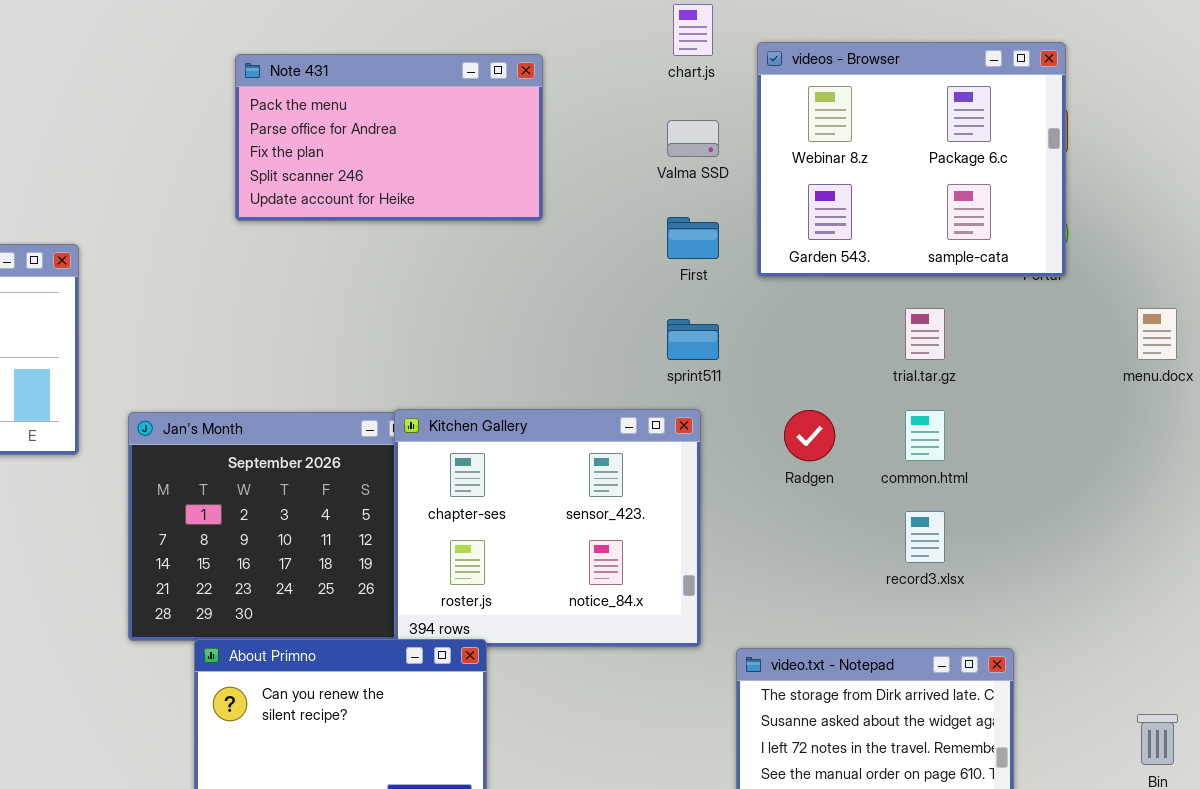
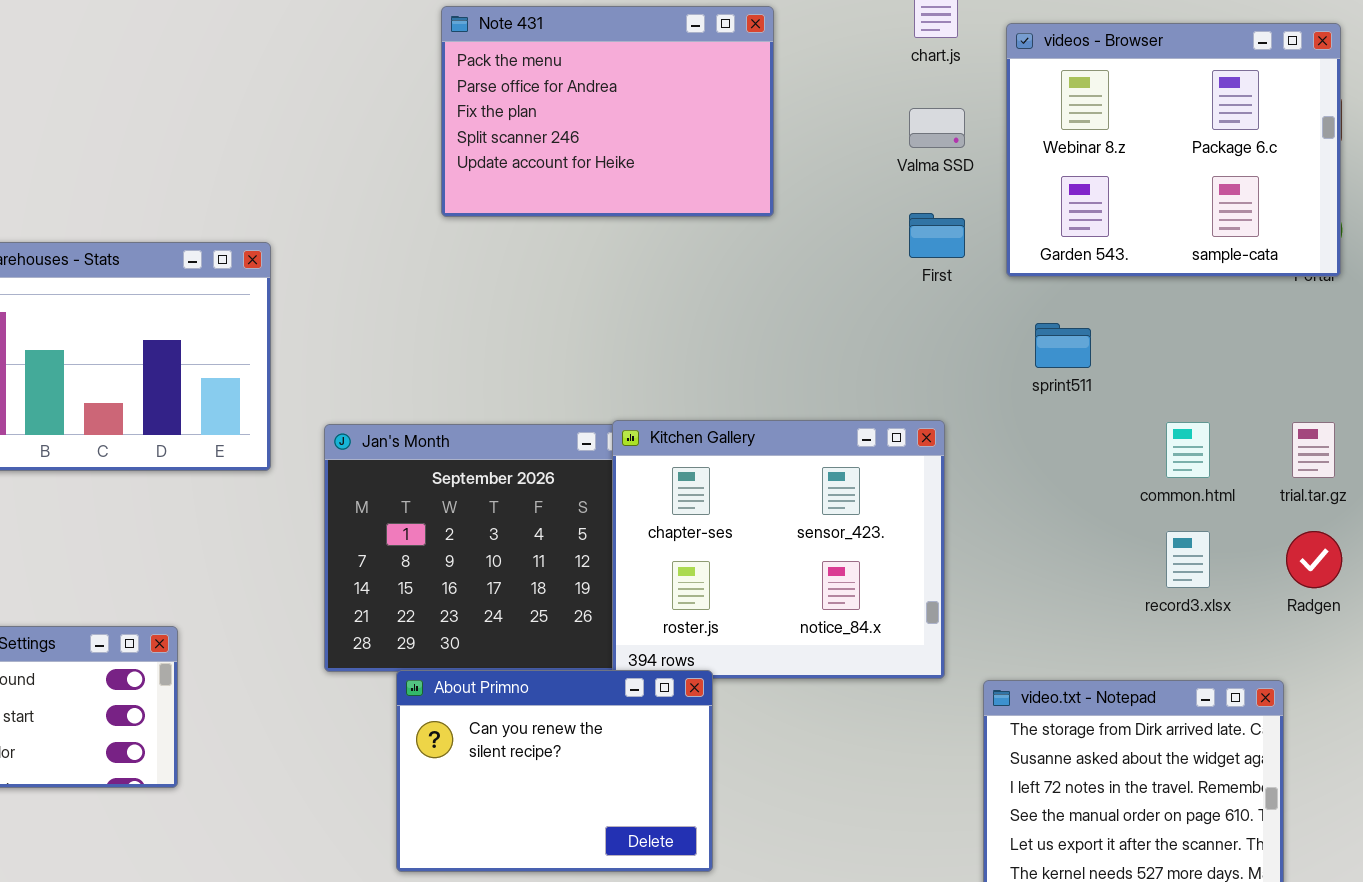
Note 431: [235,54,543,221] -> [441,6,774,217], resized
trial.tar.gz: [905,308,945,360] -> [1292,422,1335,478], moved
sprint511: [667,319,719,360] -> [1035,323,1091,368], moved
Radgen: [784,410,835,461] -> [1286,531,1342,588], moved

